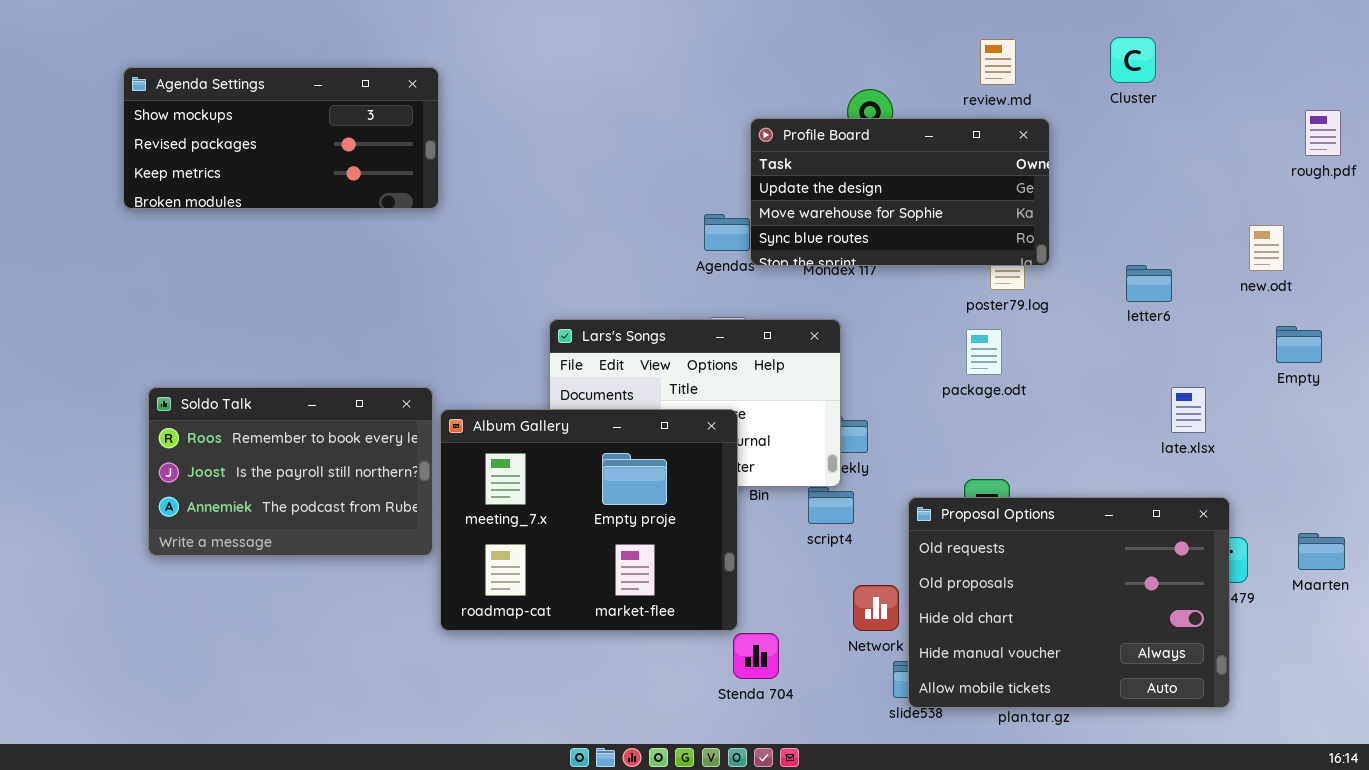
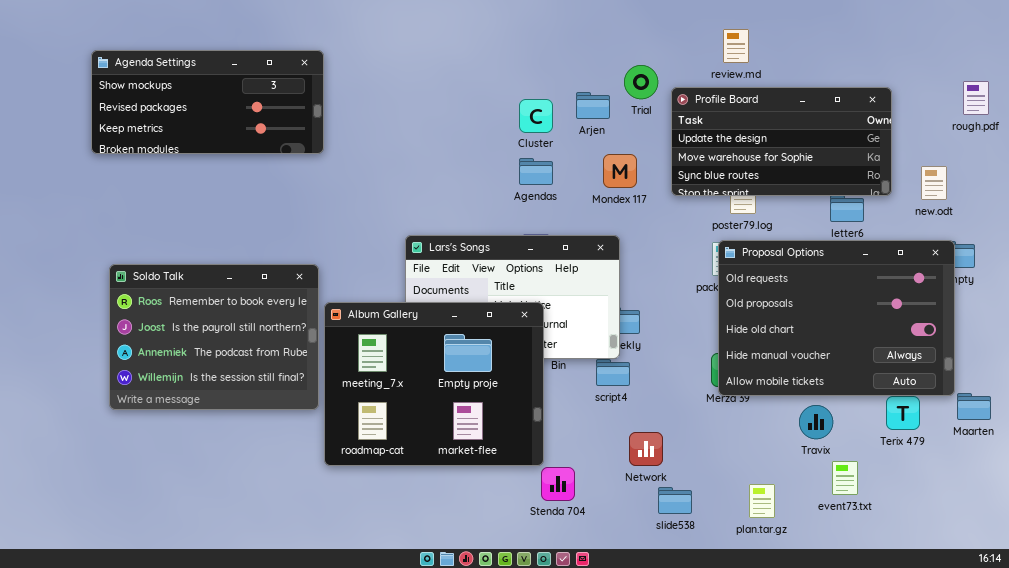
Cluster: [1110,37,1156,83] -> [519,99,553,133], moved
Profile Board: [750,118,1050,266] -> [671,87,892,196], moved
Soldo Talk: [148,387,433,556] -> [109,264,319,410], resized
Proposal Options: [908,497,1230,708] -> [718,240,955,396], moved

